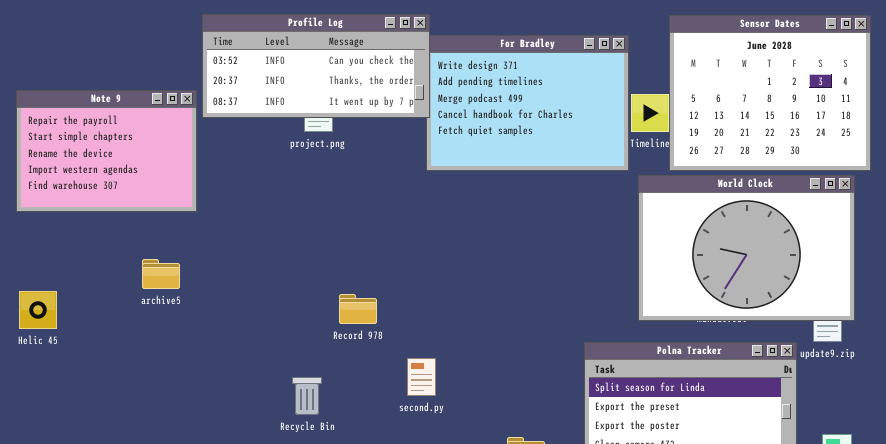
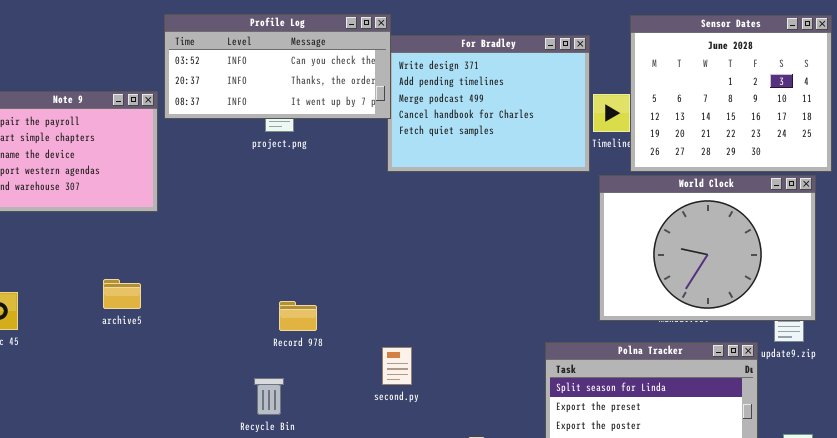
archive5: [142,259,180,289] -> [103,279,141,309], moved
Record 978: [339,294,377,324] -> [279,301,317,331], moved
second.py: [407,358,436,396] -> [382,347,412,385], moved

